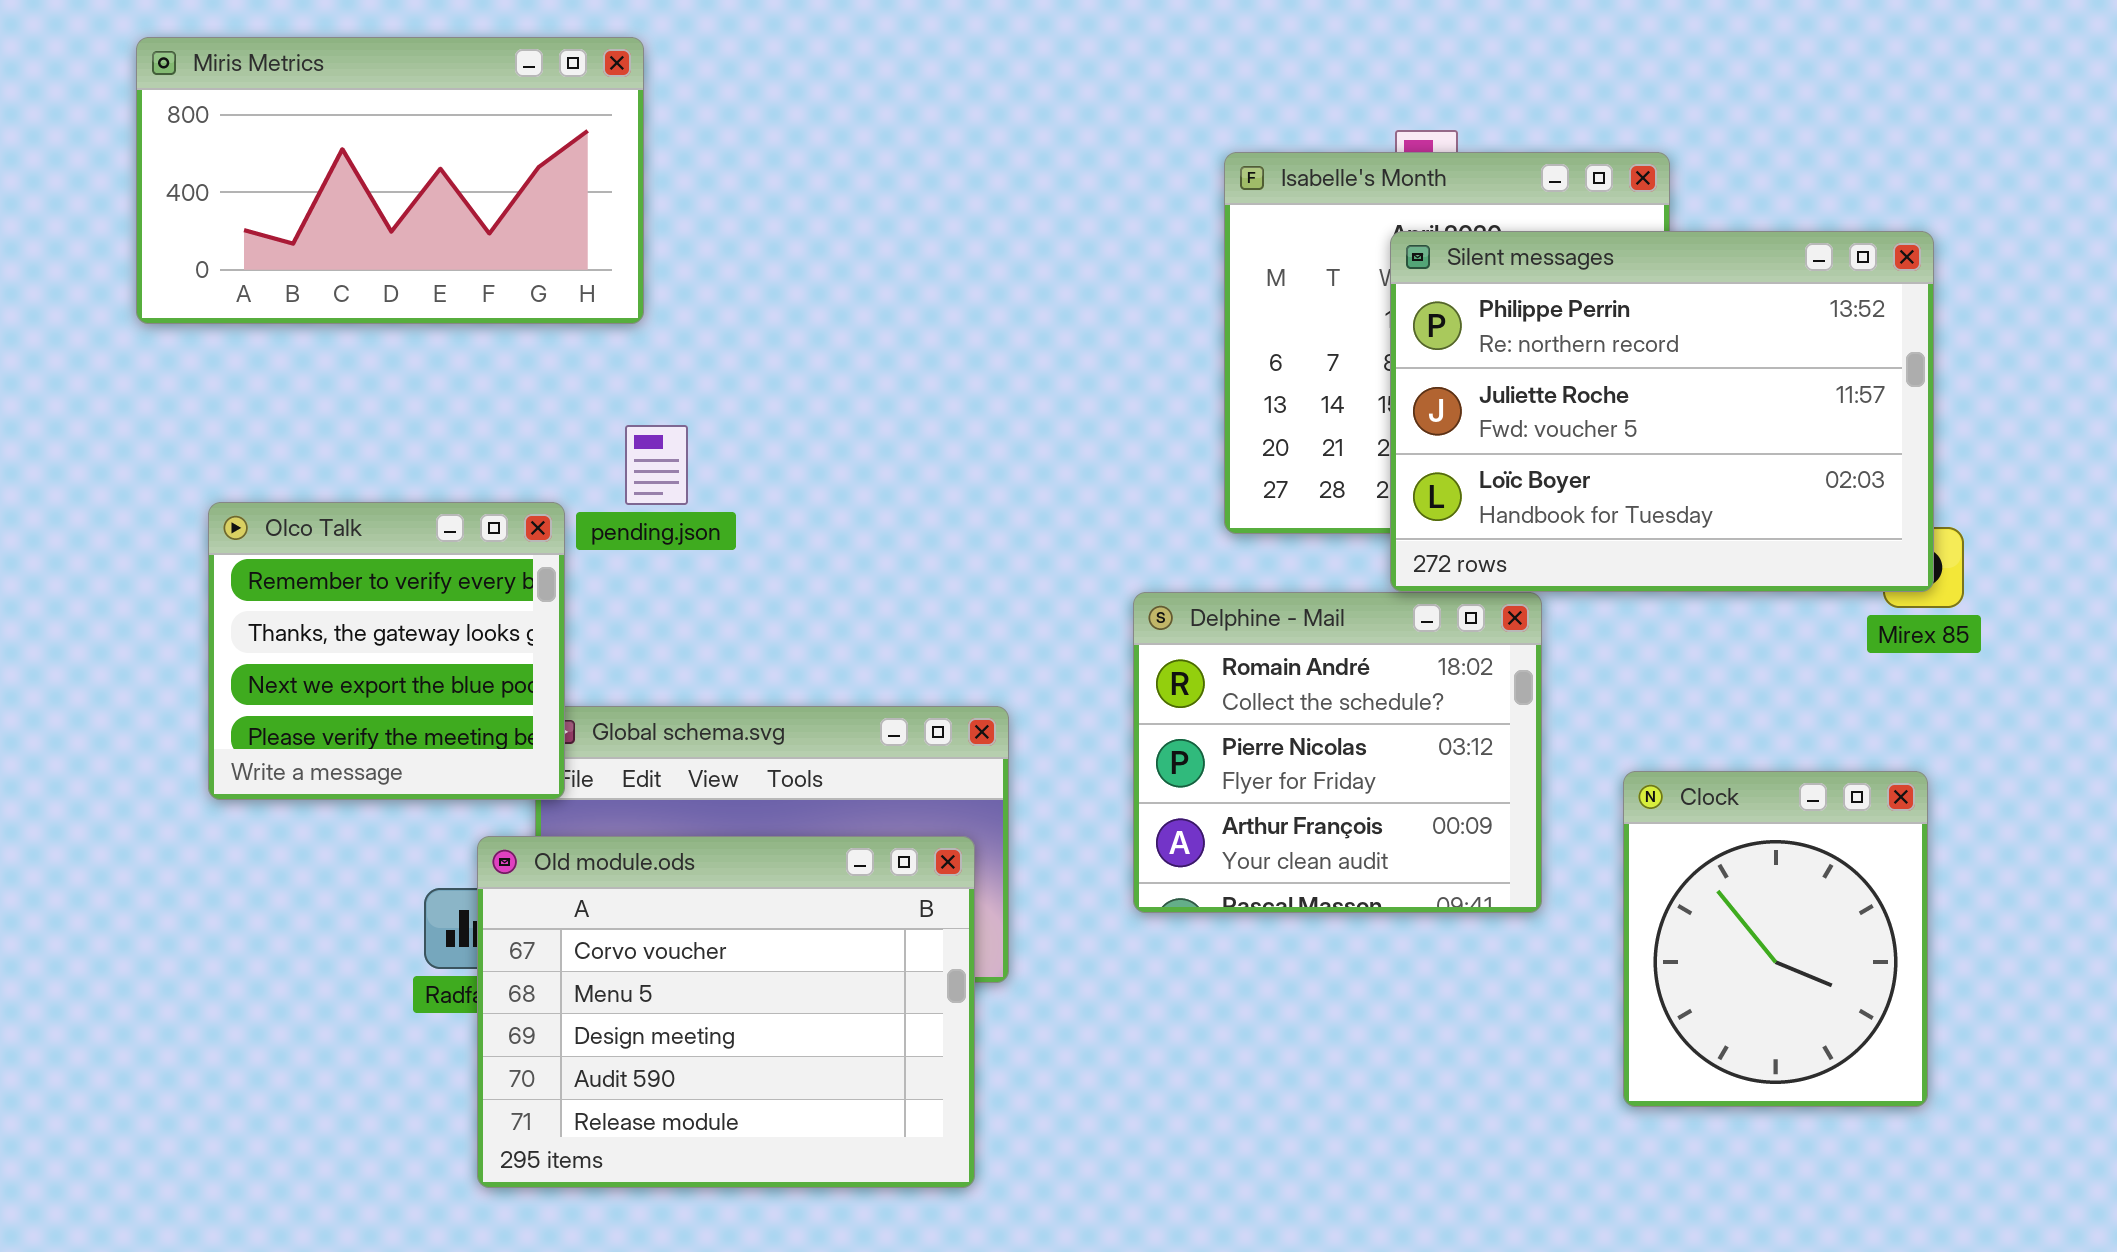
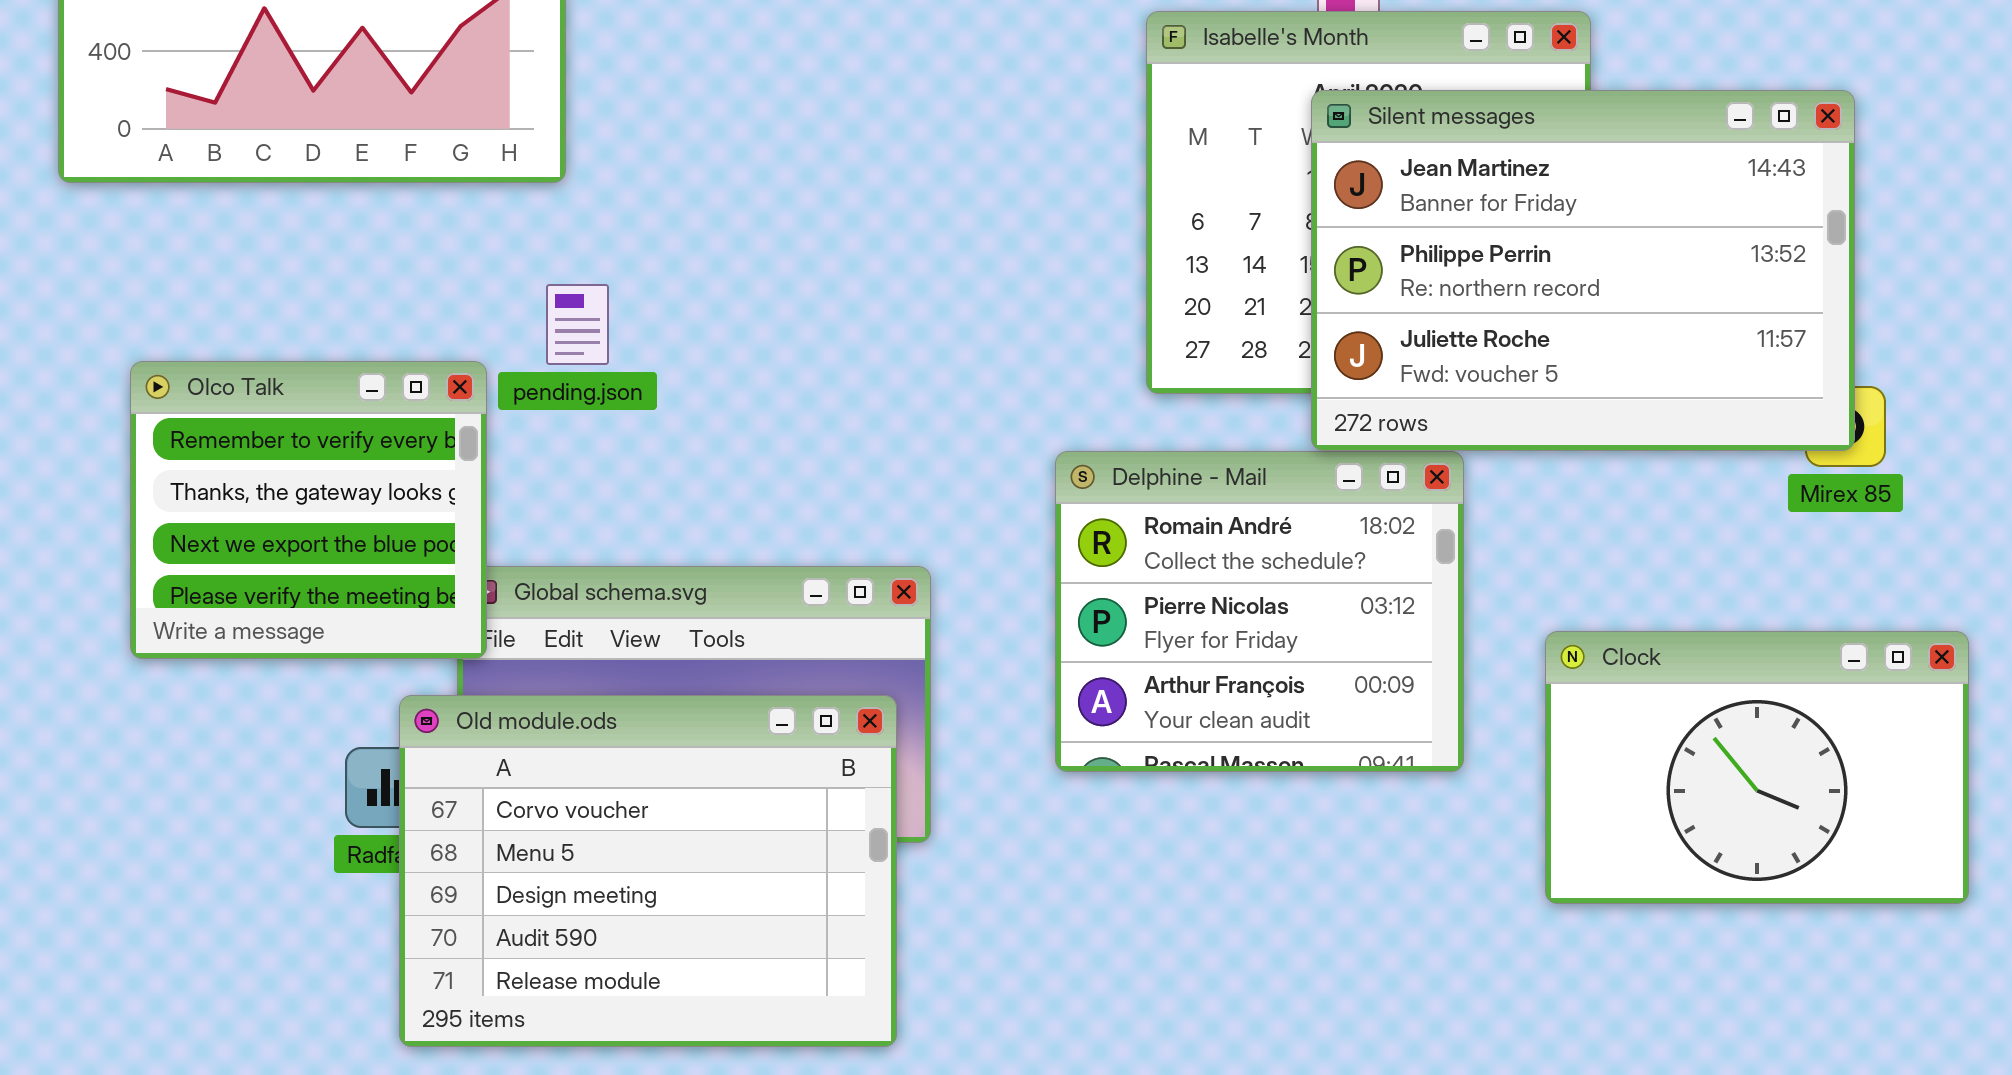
Silent messages: [1390,231,1934,592] -> [1311,90,1855,451], scrolled up 1 row
Clock: [1623,771,1928,1107] -> [1545,631,1969,904], resized

